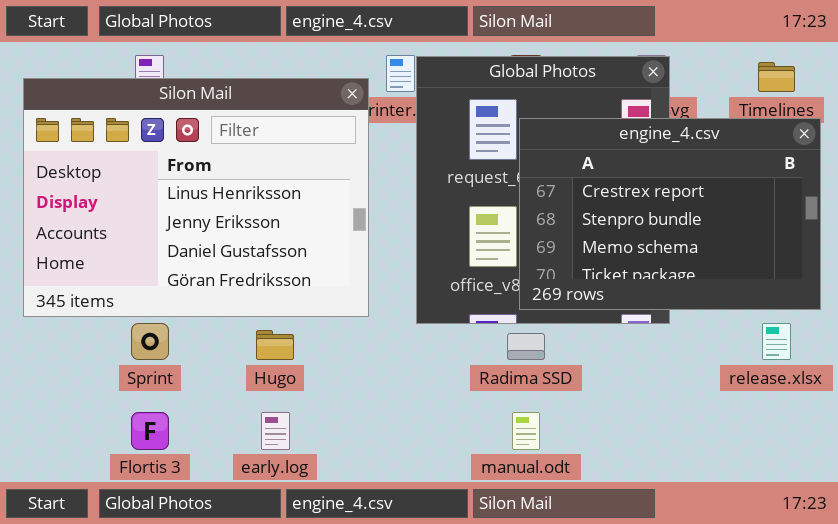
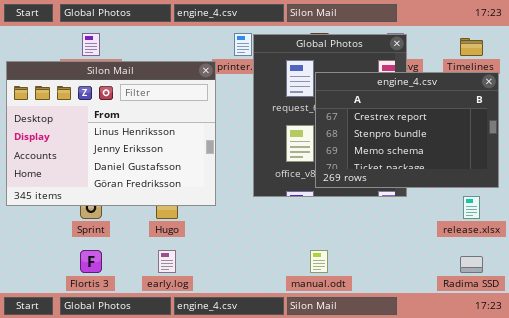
Silon Mail: [23,78,369,317] -> [6,61,216,206], moved
Radima SSD: [507,333,545,360] -> [460,256,483,273], moved

